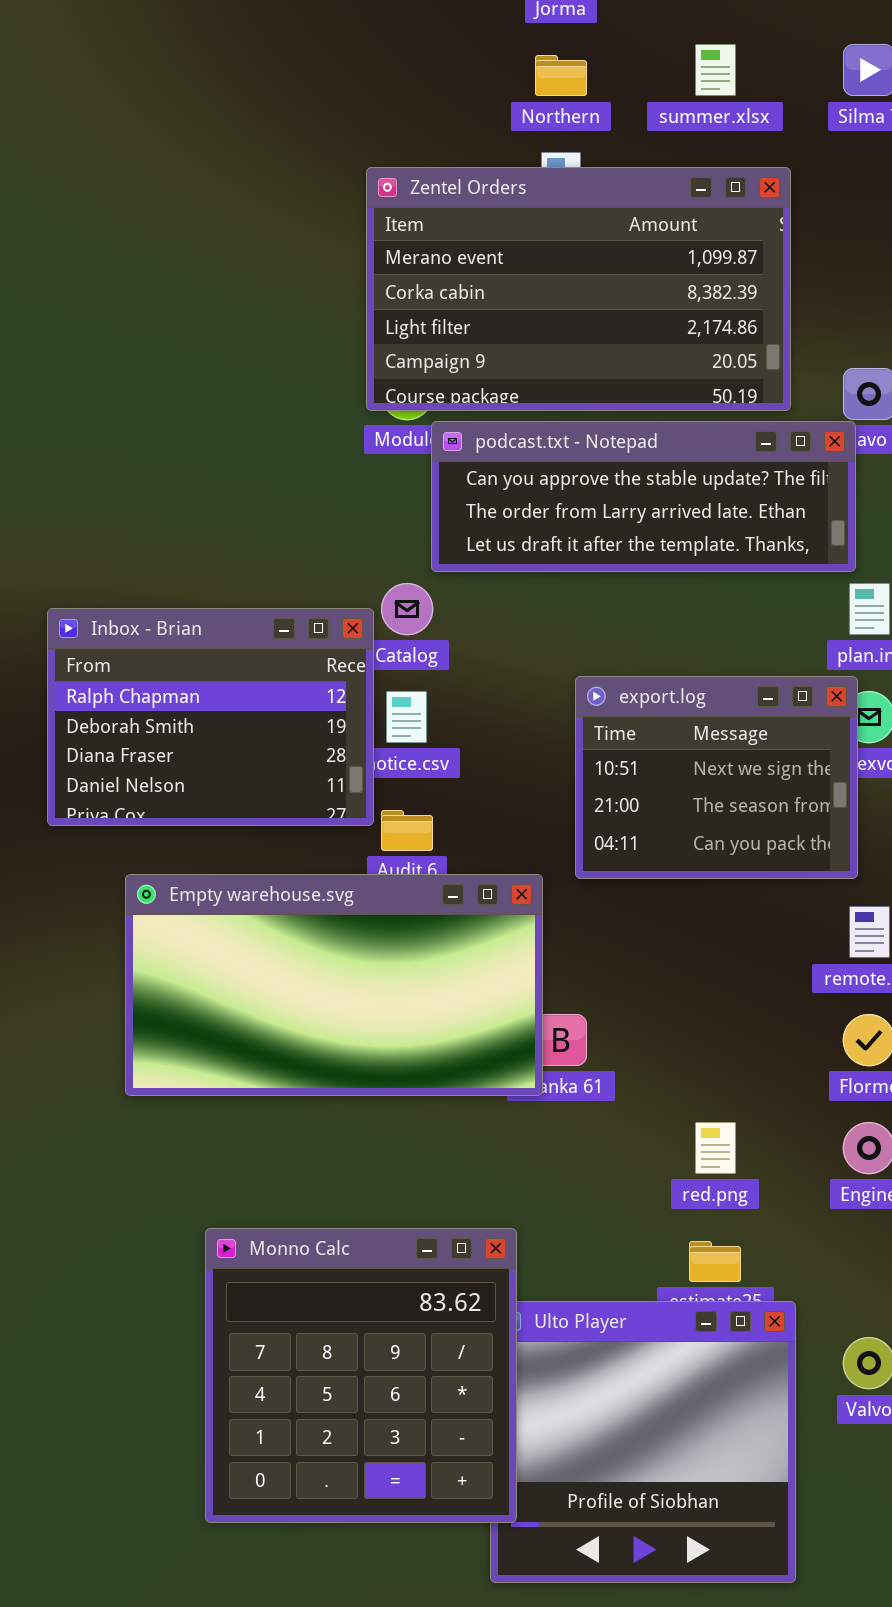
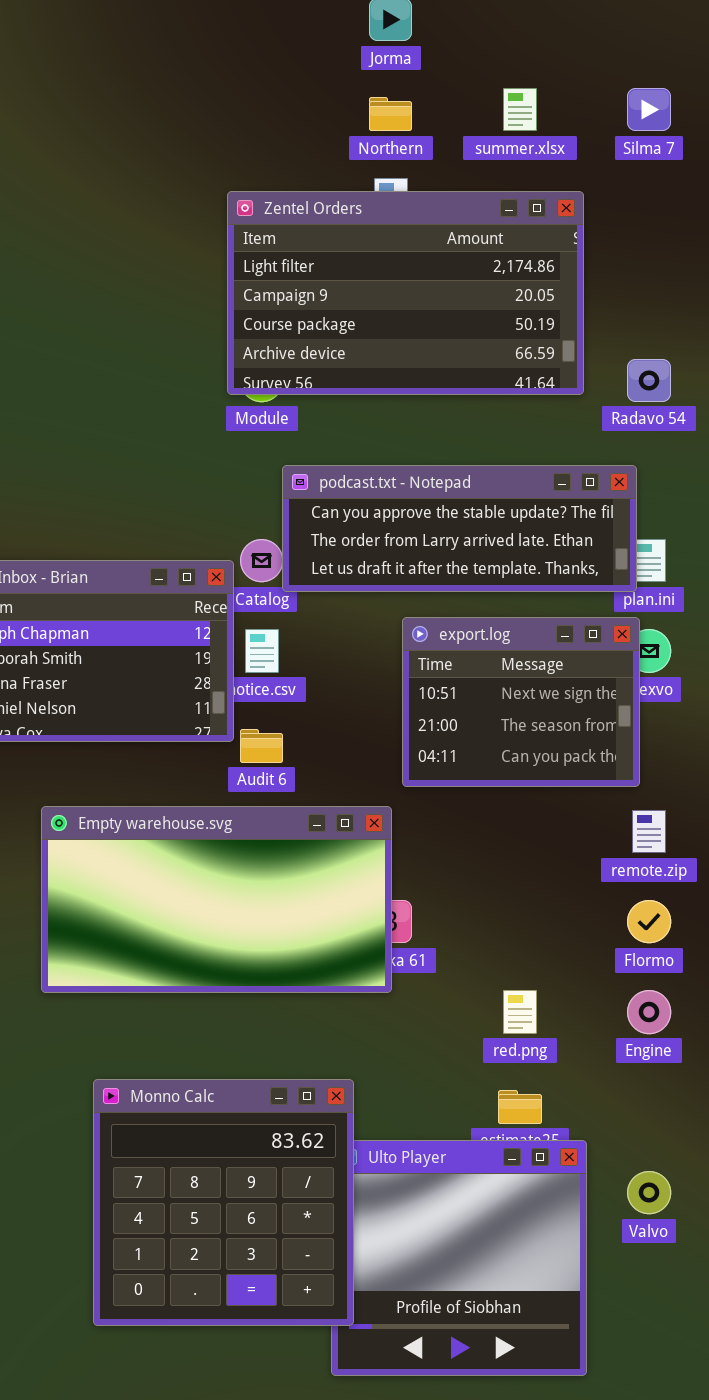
Zentel Orders: [366,167,791,411] -> [227,191,584,395], scrolled down 2 rows
podcast.txt - Notepad: [431,421,856,572] -> [282,465,637,592], moved
Empty warehouse.svg: [125,874,543,1096] -> [41,806,392,993], moved

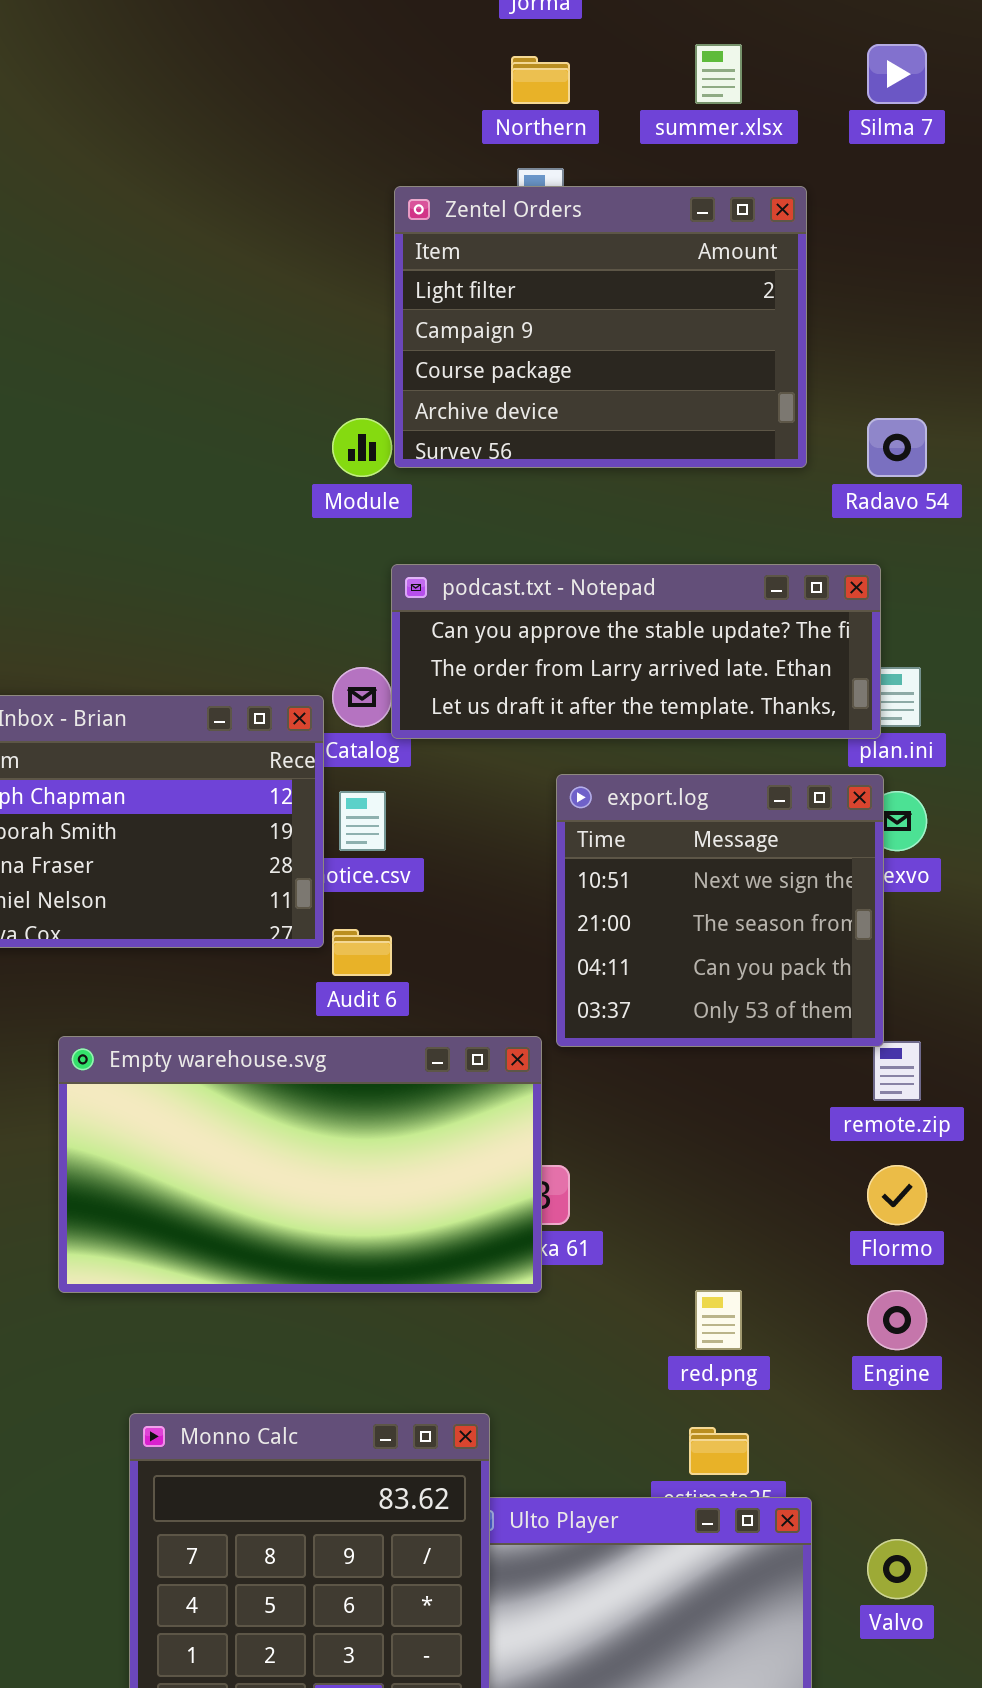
Zentel Orders: [227,191,584,395] -> [394,186,807,468], resized
export.log: [402,617,640,787] -> [556,774,884,1047], resized

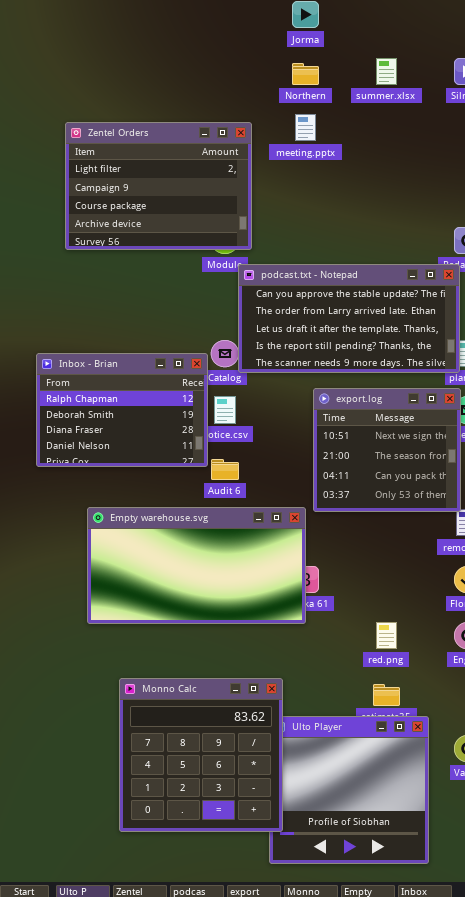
Zentel Orders: [394,186,807,468] -> [65,122,252,250], moved
podcast.txt - Notepad: [391,564,881,739] -> [238,264,460,373], resized

